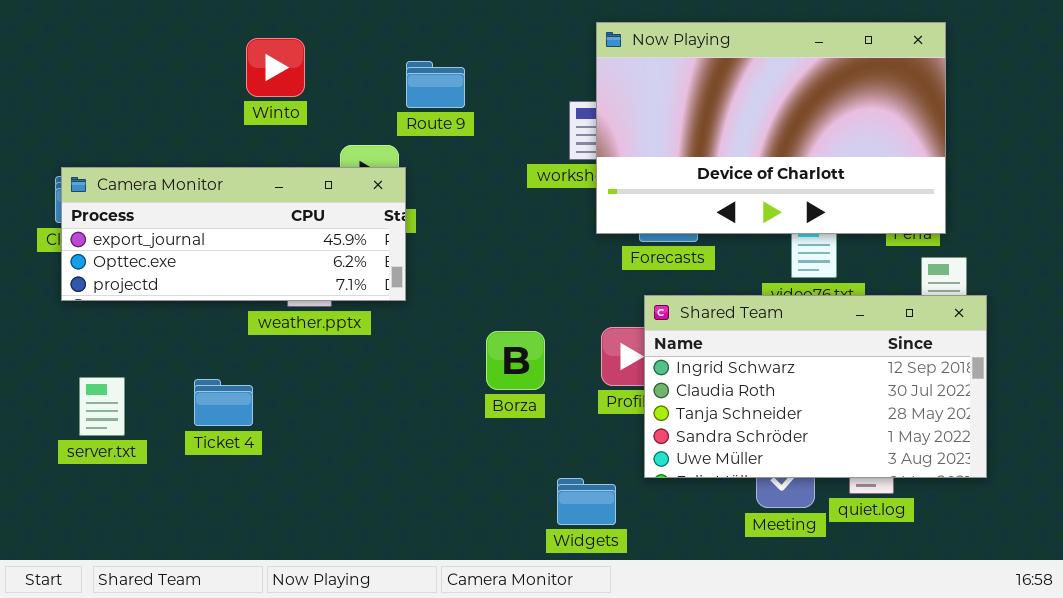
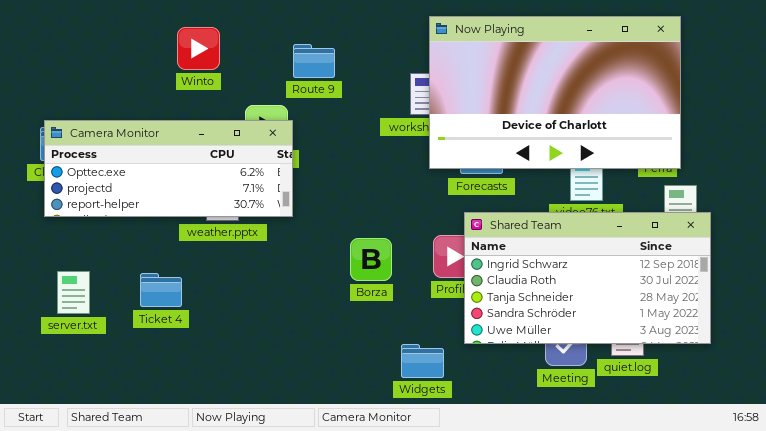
Camera Monitor: [61,167,406,301] -> [44,120,293,217], scrolled down 1 row

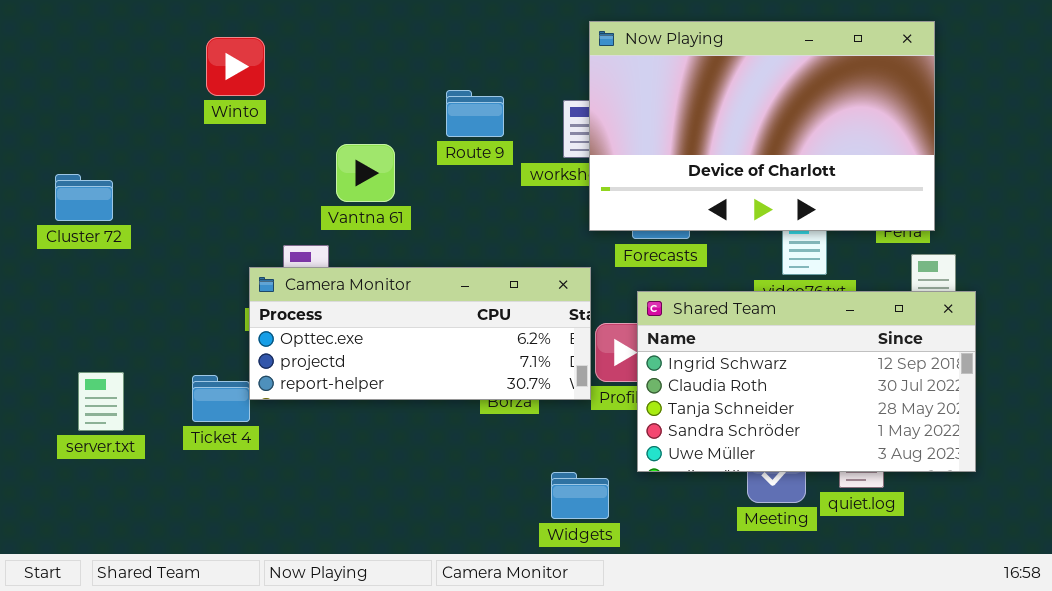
Winto: [177,27,220,70] -> [206,37,265,96], moved
Route 9: [293,44,335,78] -> [446,90,504,137], moved
Camera Monitor: [44,120,293,217] -> [249,267,591,400], moved

